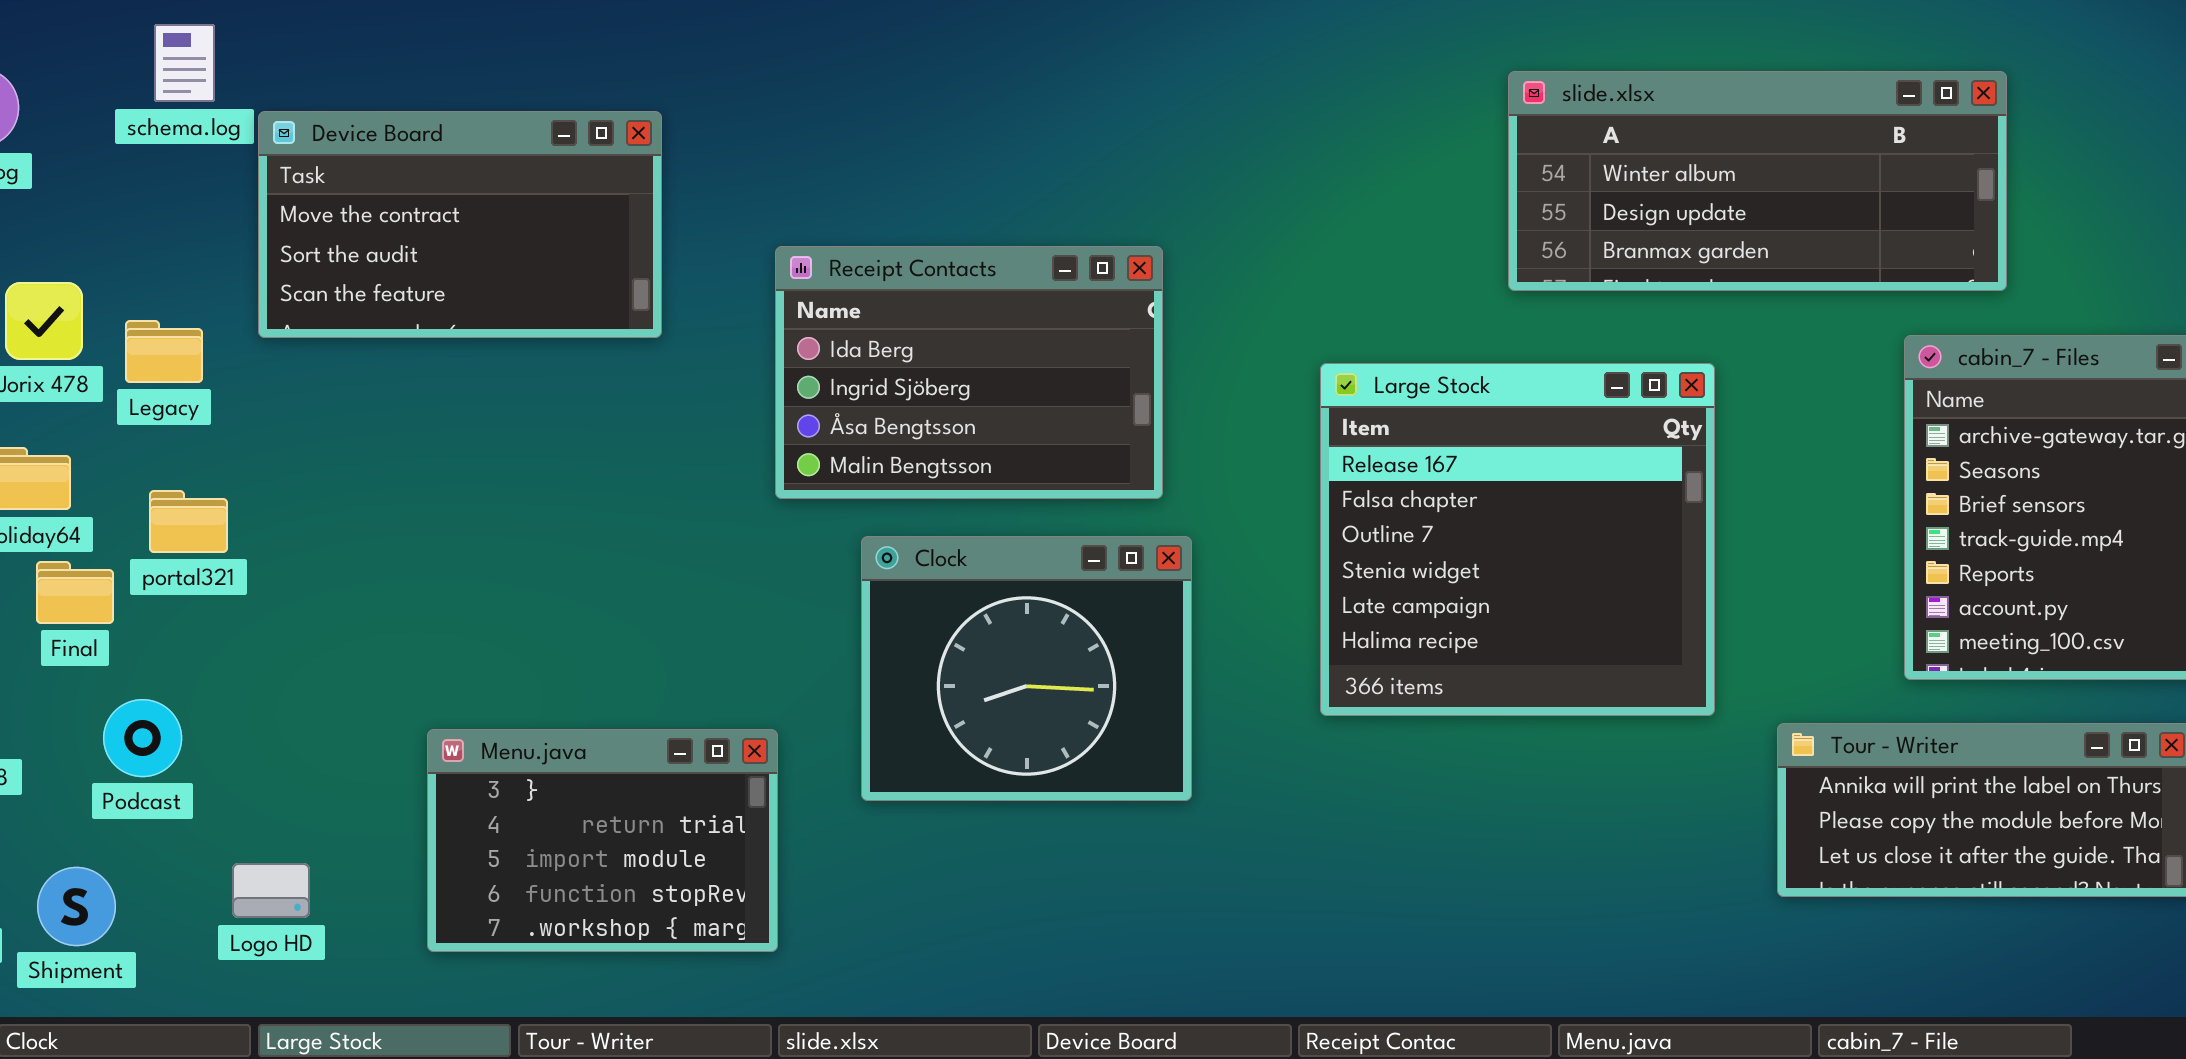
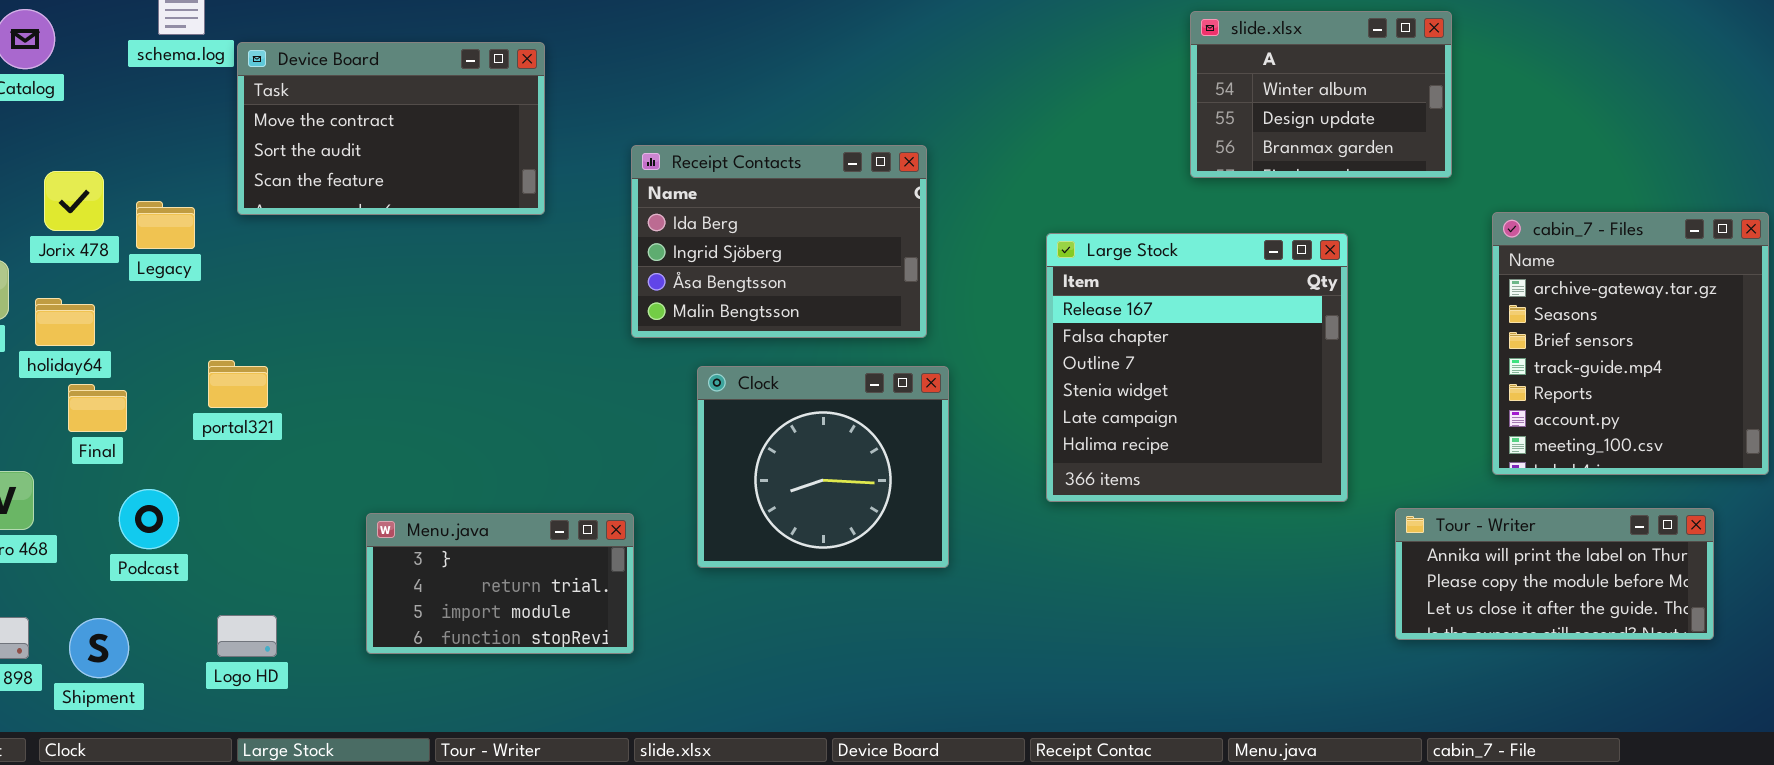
slide.xlsx: [1508,71,2007,291] -> [1190,11,1452,178], resized
portal321: [149,490,228,553] -> [208,360,268,408], moved
Menu.java: [427,729,778,952] -> [366,513,634,654], resized

